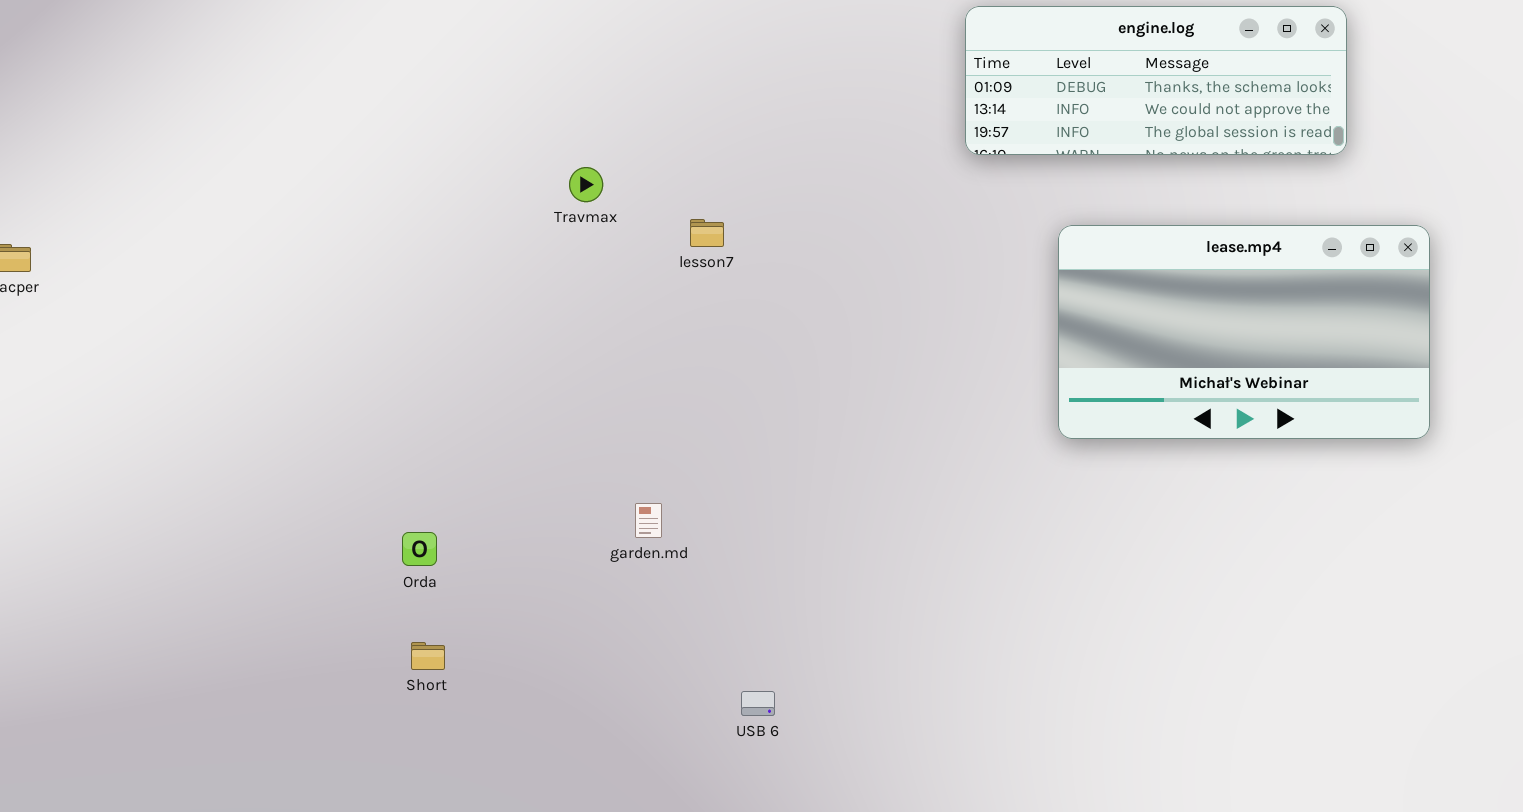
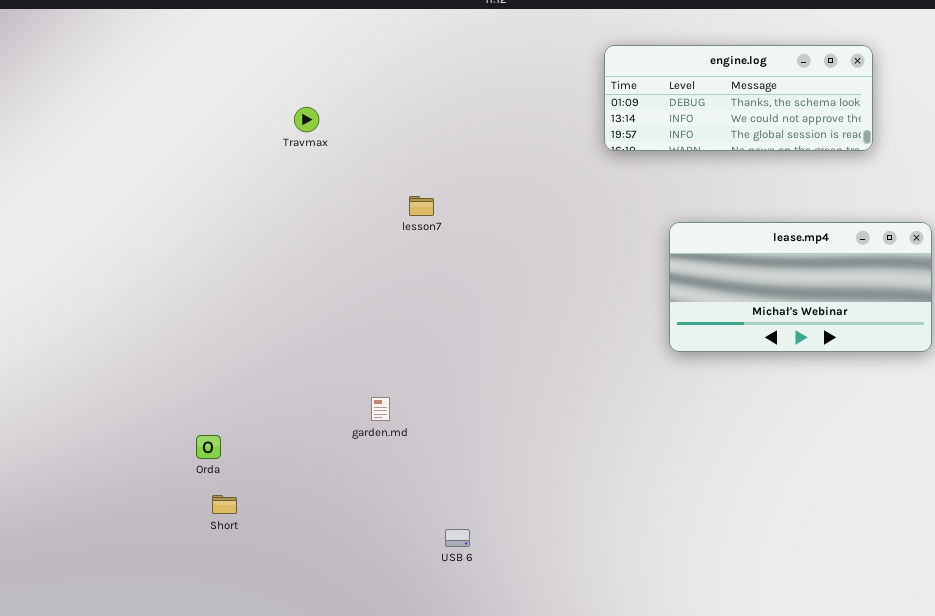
Travmax: [569,167,603,202] -> [294,107,319,132], moved
lease.mp4: [1058,225,1430,439] -> [669,222,932,352], resized
Orda: [402,532,437,566] -> [196,435,221,459], moved

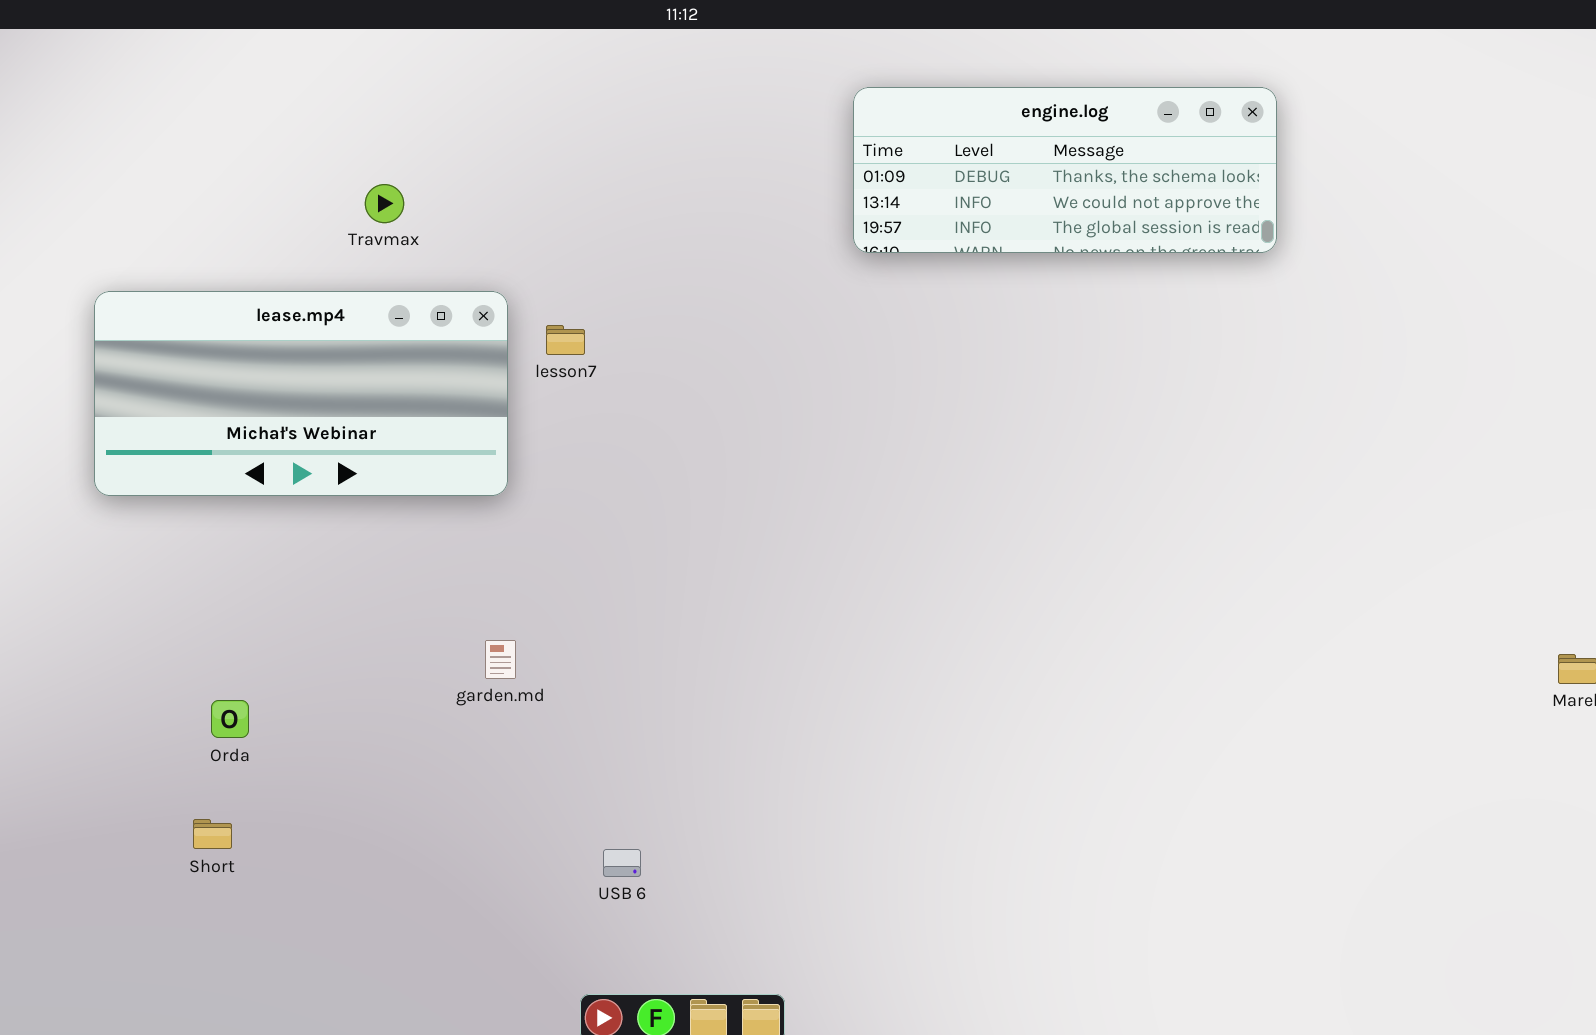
lease.mp4: [669,222,932,352] -> [94,291,508,496], moved
Short: [212,495,237,514] -> [193,819,232,849], moved

